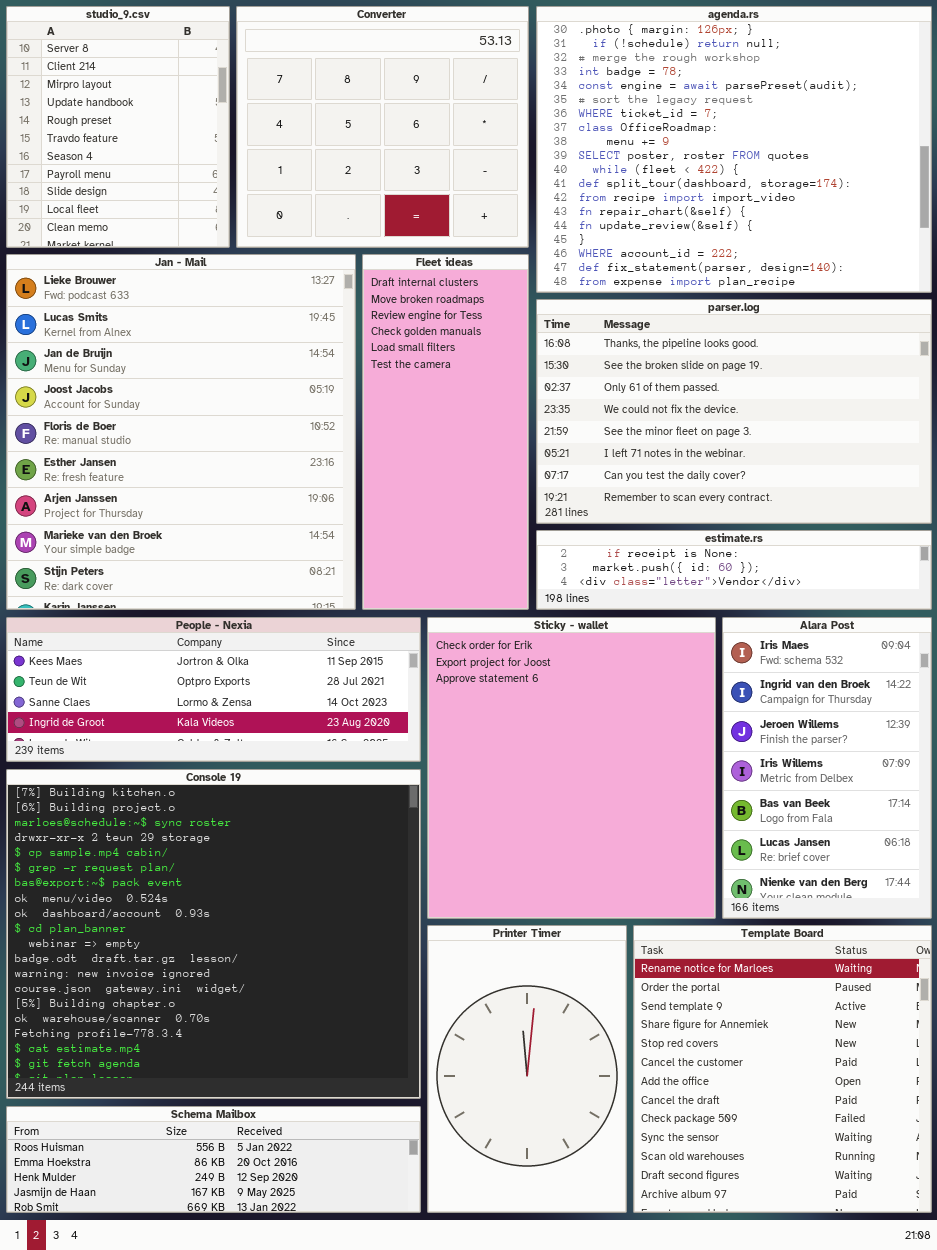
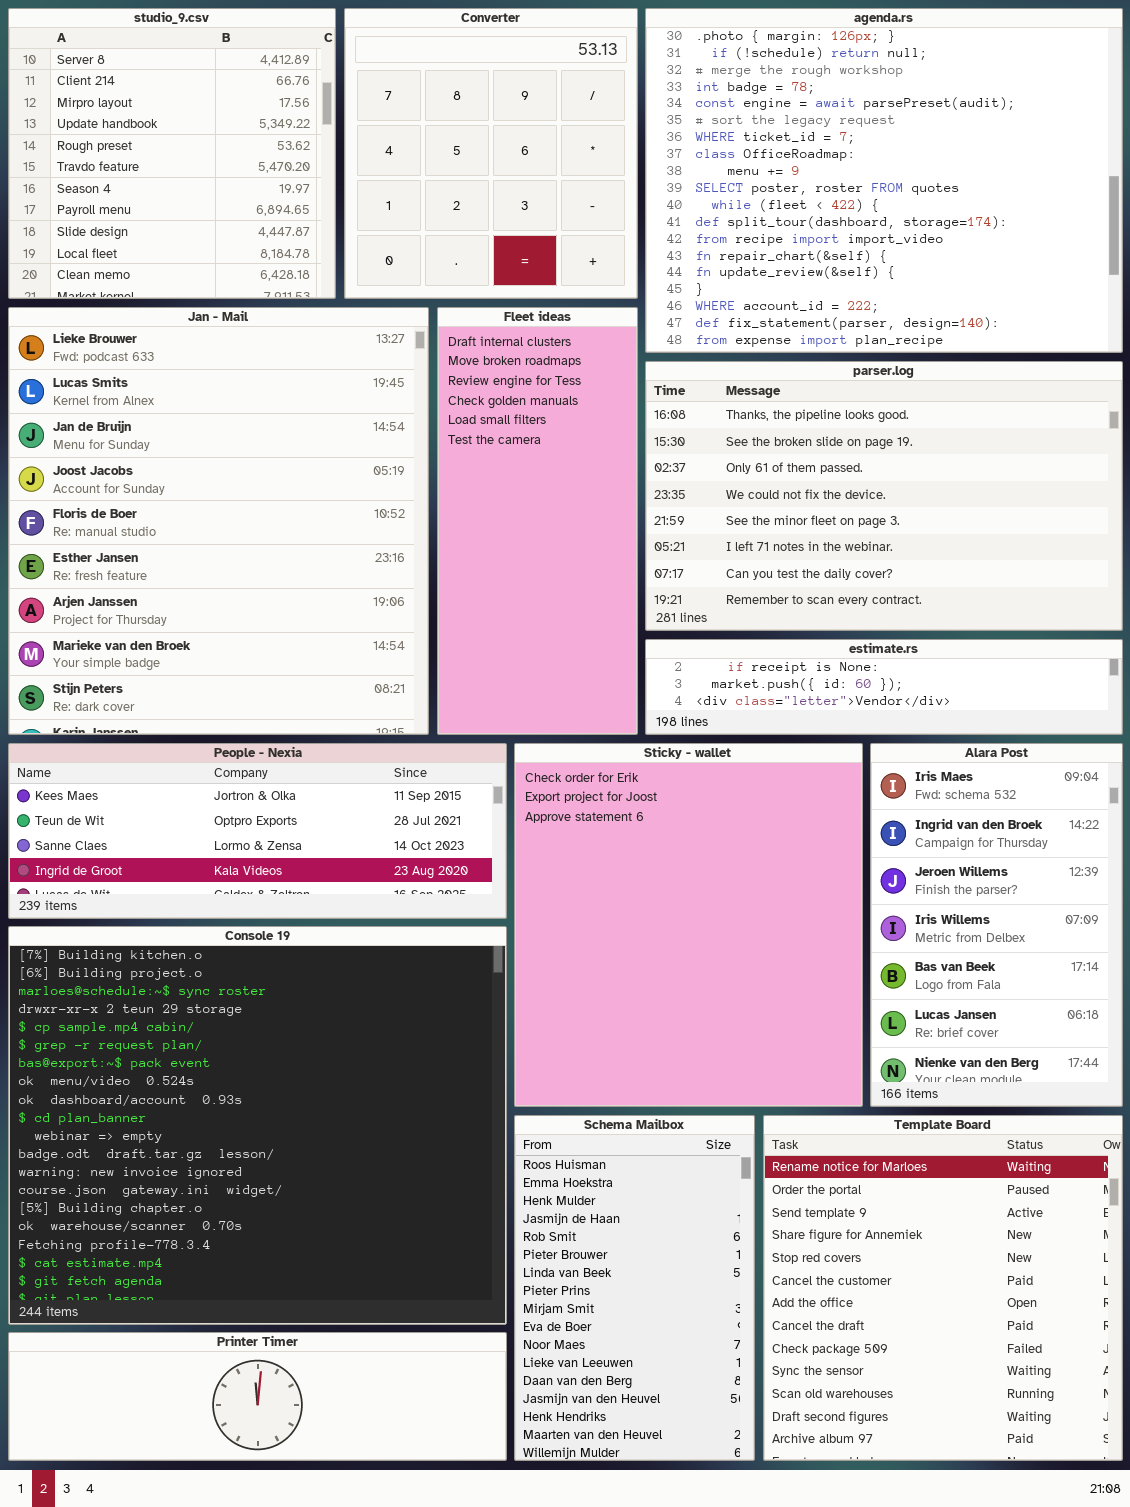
studio_9.csv: [6,6,230,248] -> [8,8,336,299], resized
Converter: [236,6,529,248] -> [344,8,638,299], resized
Printer Timer: [427,925,627,1213] -> [8,1332,507,1461], moved, resized
Schema Mailbox: [6,1106,421,1213] -> [514,1115,755,1461], moved, resized

